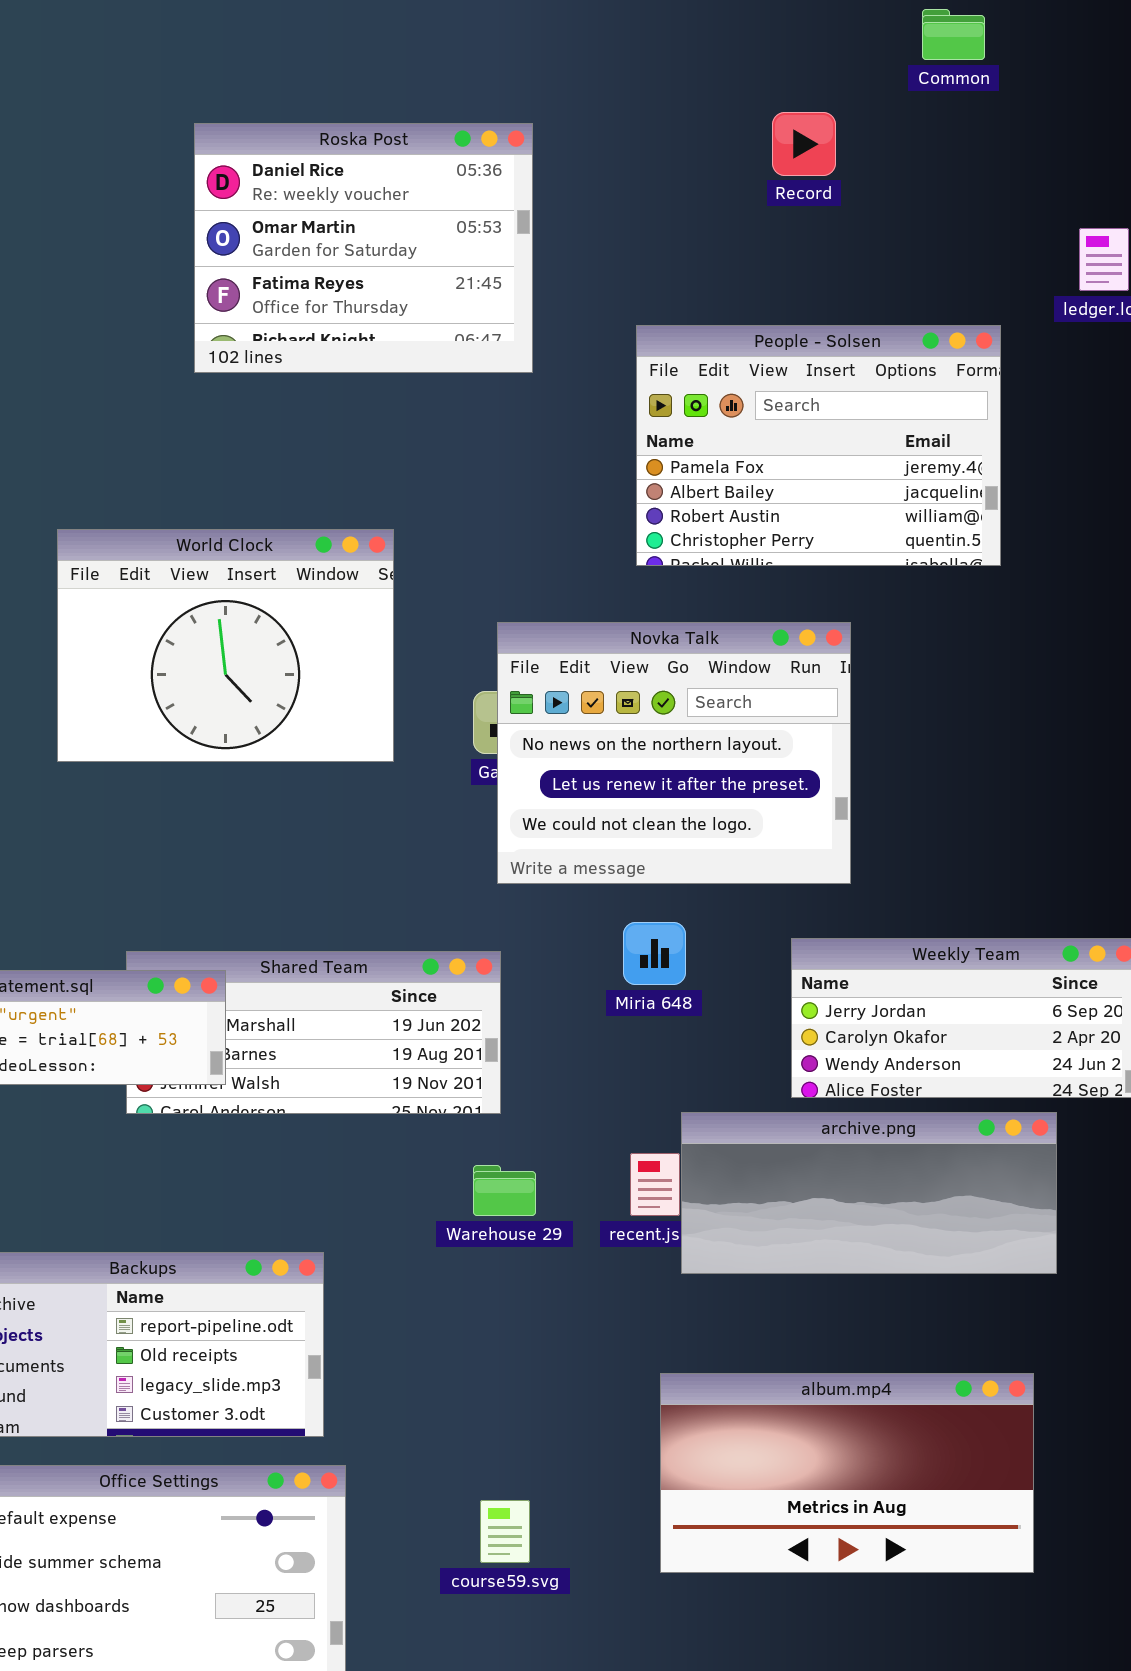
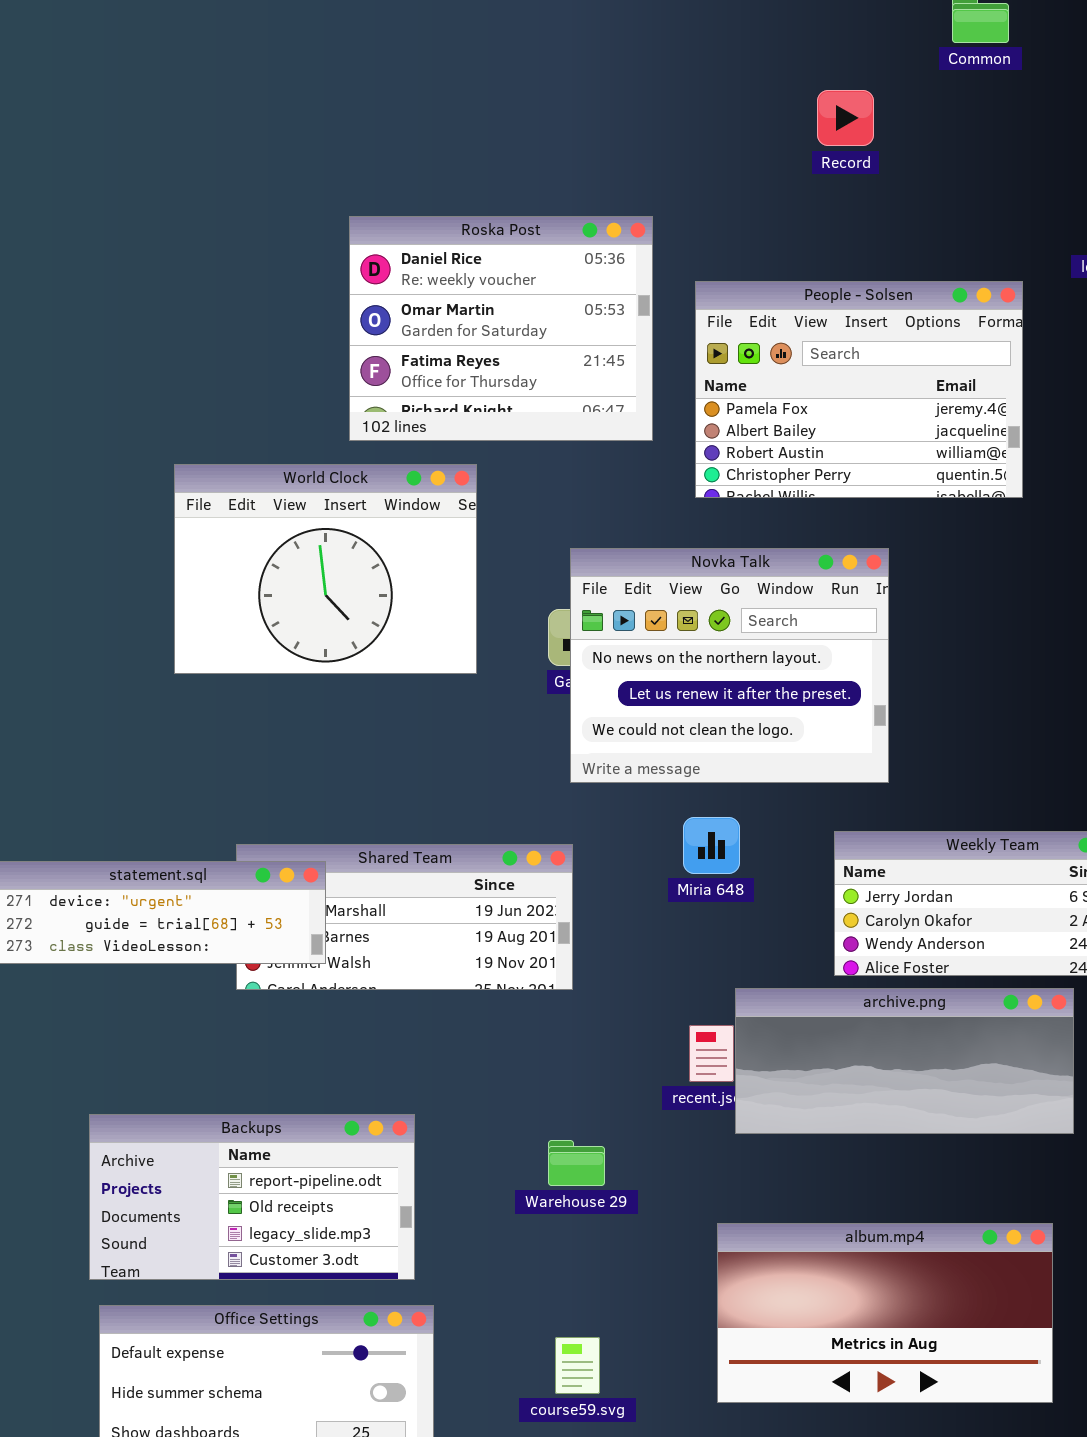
Roska Post: [194,123,533,373] -> [349,216,653,441], moved
Warehouse 29: [473,1165,536,1216] -> [548,1140,605,1186], moved

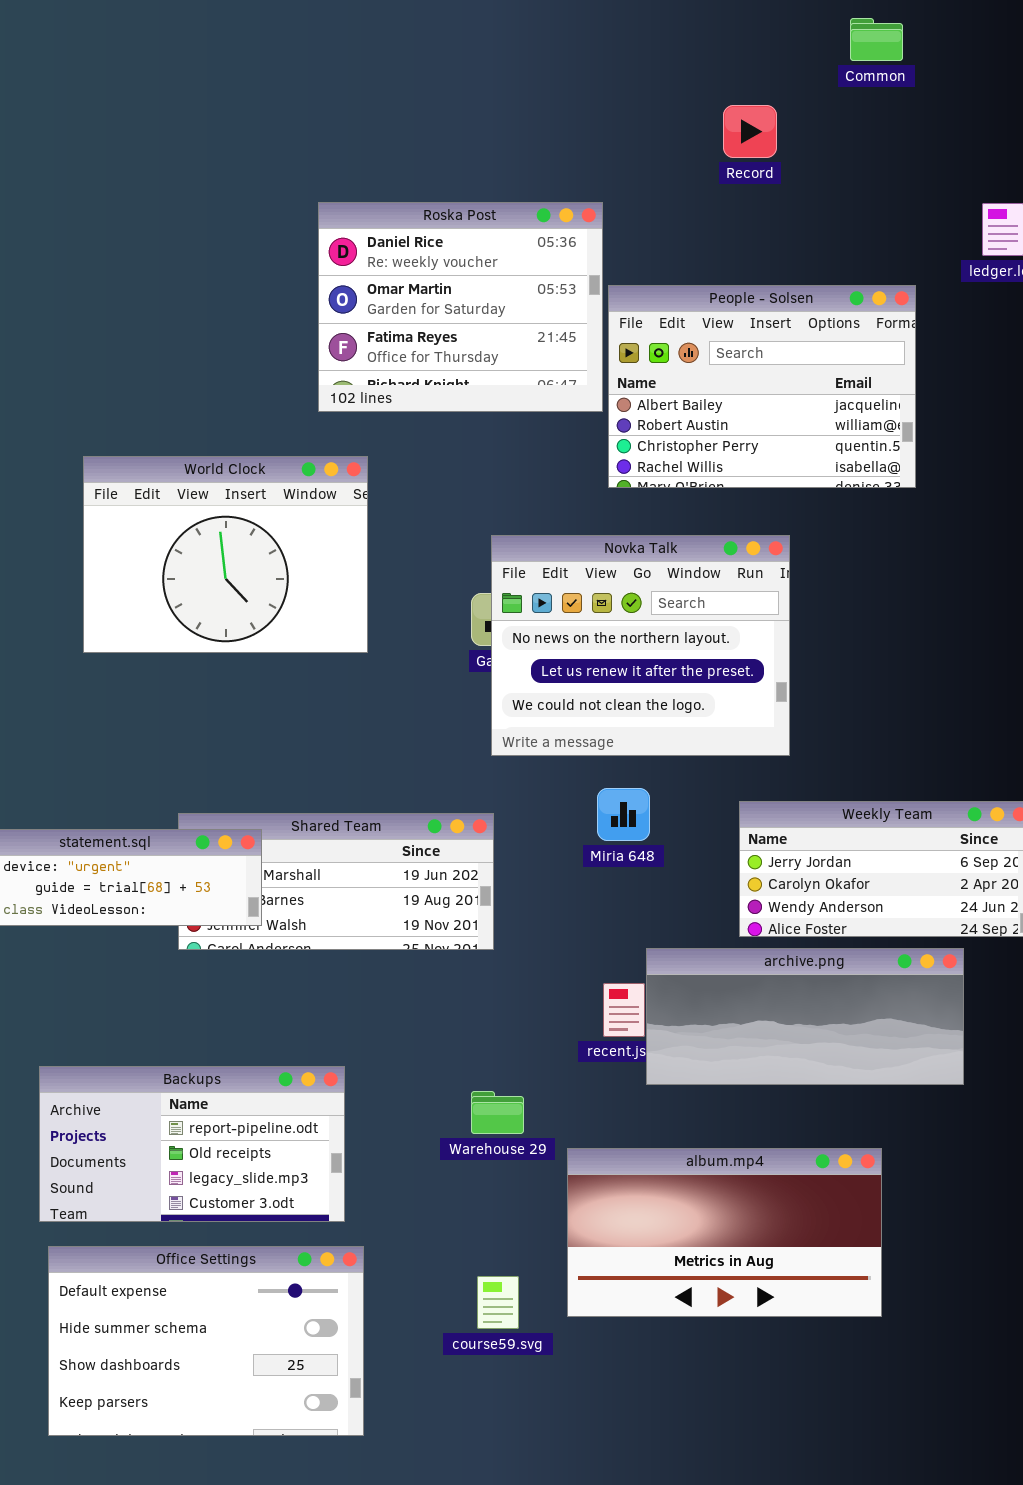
Roska Post: [349,216,653,441] -> [318,202,603,412], moved
People - Solsen: [695,281,1023,498] -> [608,285,916,488], scrolled down 1 row
World Clock: [174,464,477,674] -> [83,456,368,653], moved
album.mp4: [717,1223,1053,1403] -> [567,1148,882,1317], moved

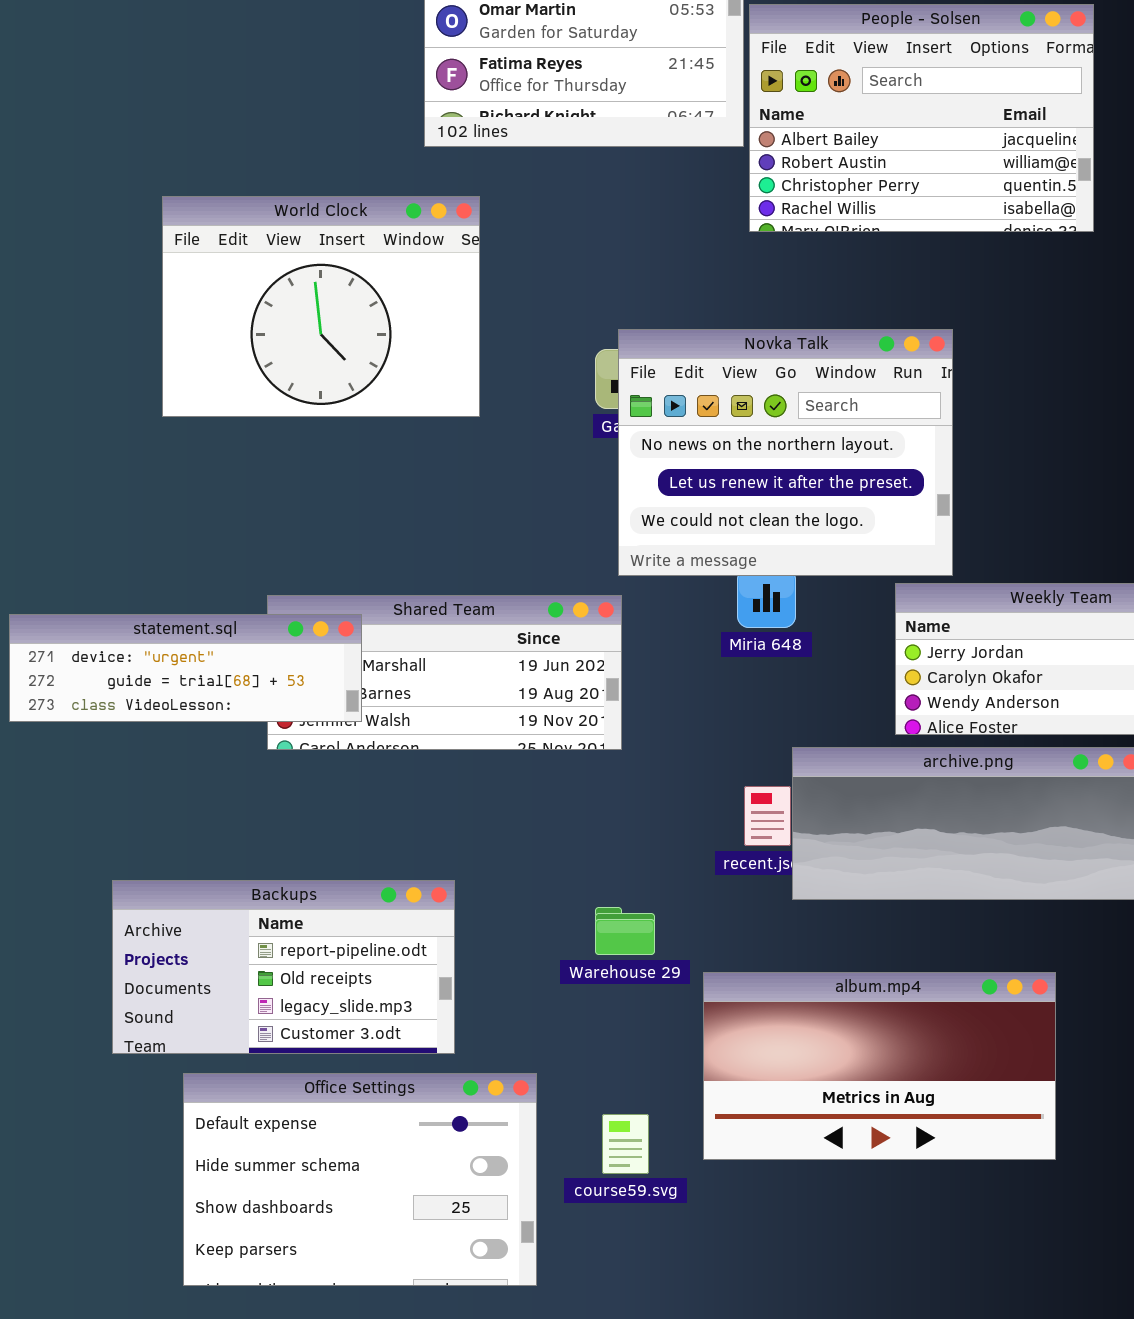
Novka Talk: [491,535,790,756] -> [618,329,953,576], moved
Office Settings: [48,1246,364,1436] -> [183,1073,537,1286], moved

